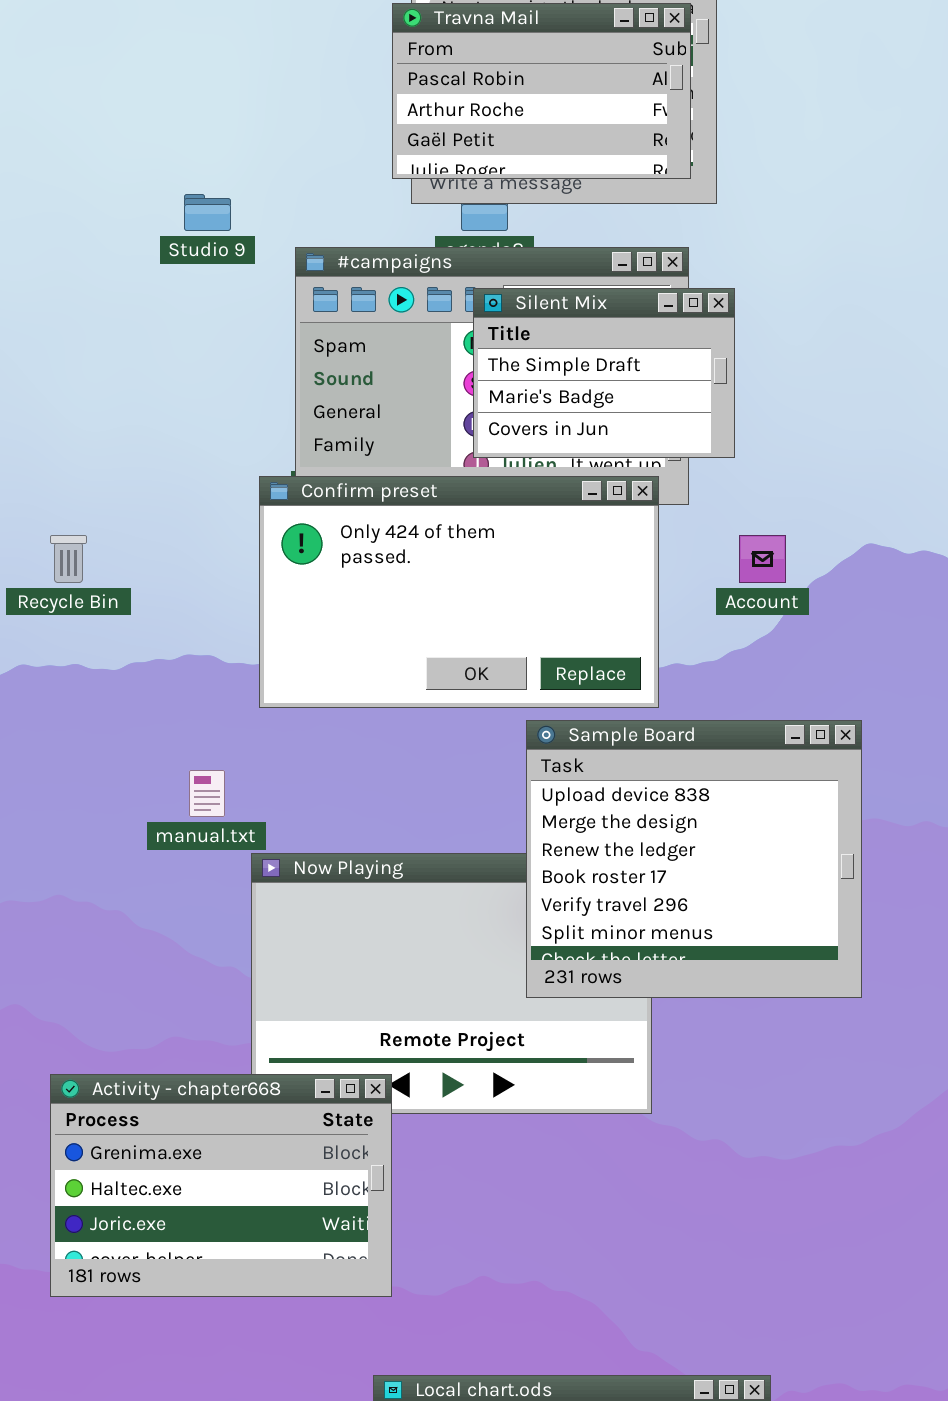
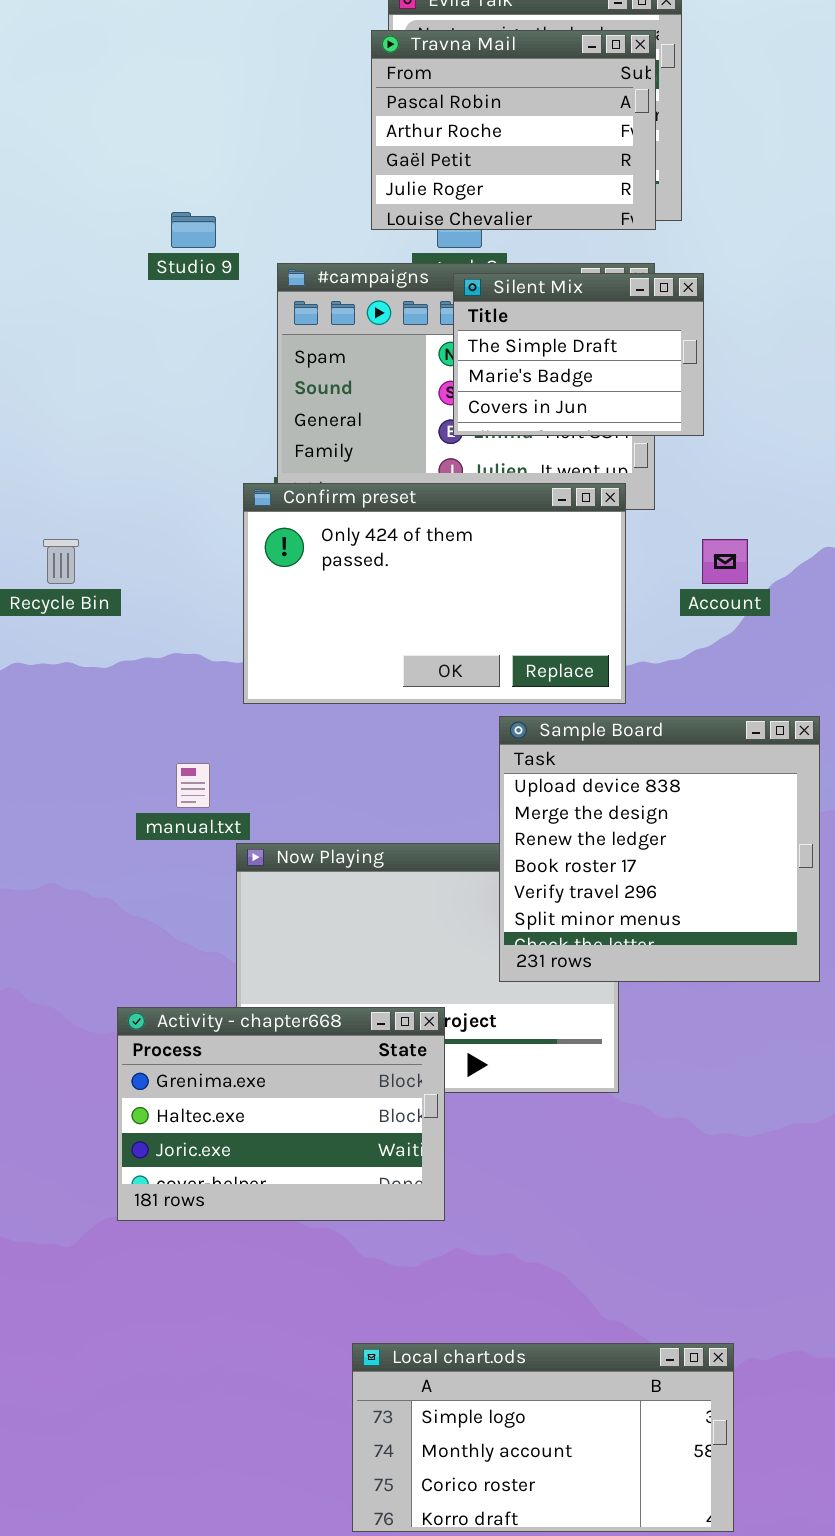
Travna Mail: [392,3,691,179] -> [371,30,656,230], resized
Silent Mix: [473,288,735,458] -> [453,273,704,436], moved
Activity - chapter668: [50,1074,392,1297] -> [117,1007,445,1221], moved

